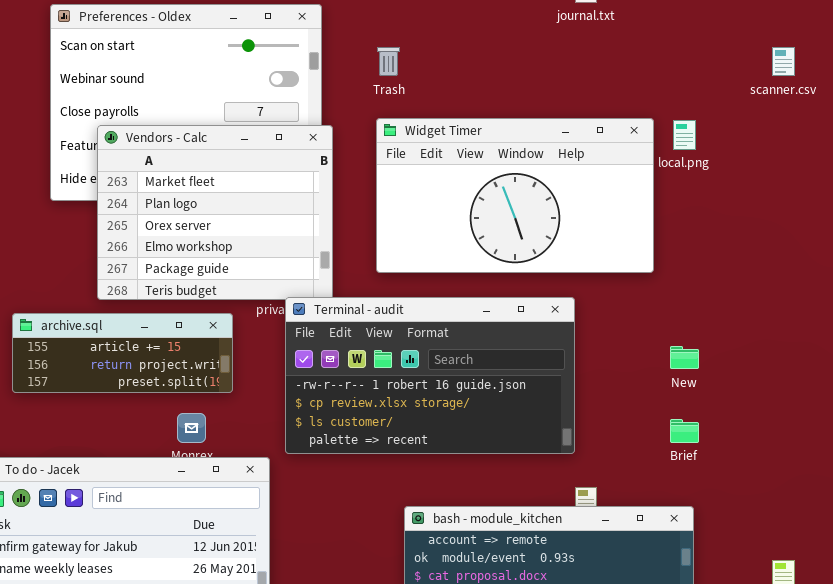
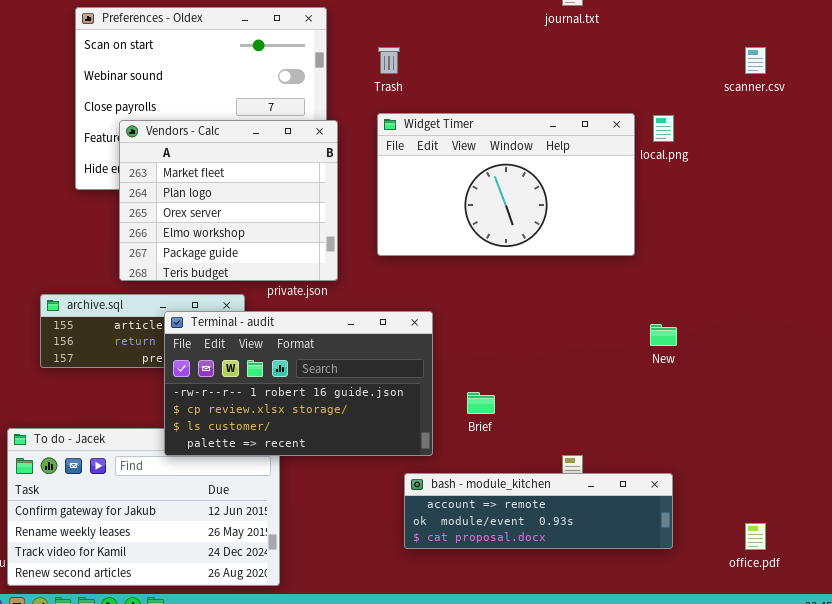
Terminal - audit: [285,297,575,454] -> [164,311,433,456], moved
Brief: [670,419,699,443] -> [467,392,495,414], moved

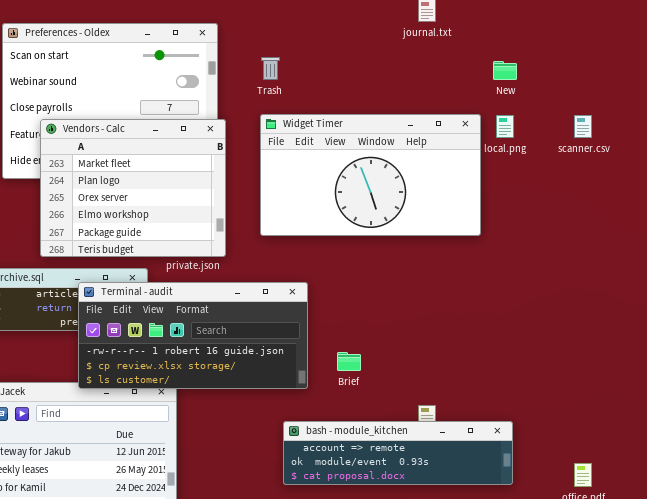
scanner.csv: [745,47,766,74] -> [574,115,592,138], moved
Terminal - audit: [164,311,433,456] -> [78,282,308,389], resized
New: [650,324,677,346] -> [493,61,517,80], moved

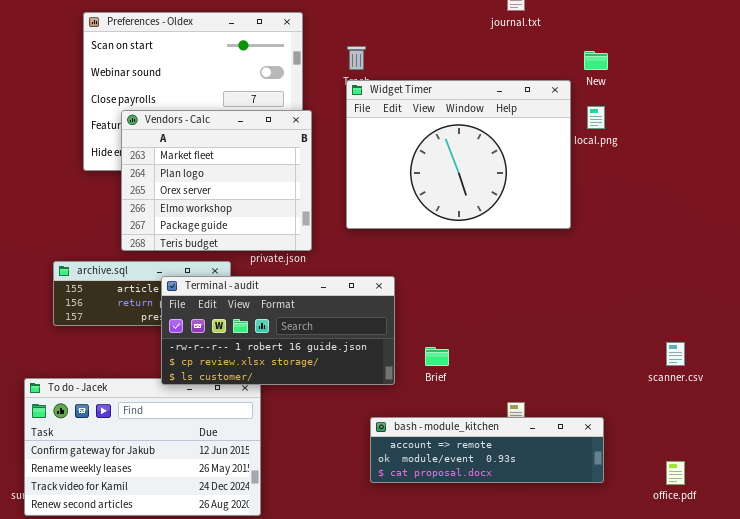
Widget Timer: [260,114,481,236] -> [346,80,571,229], resized
scanner.csv: [574,115,592,138] -> [666,342,685,366], moved

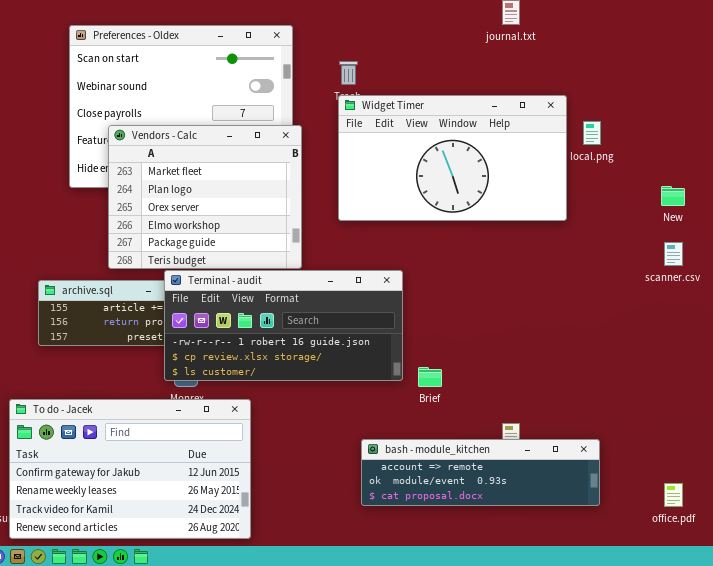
New: [584,51,608,70] -> [661,186,685,206], moved
Widget Timer: [346,80,571,229] -> [338,95,567,221], resized
Terminal - audit: [161,276,395,385] -> [164,270,403,381], moved
scanner.csv: [666,342,685,366] -> [664,242,683,266], moved

